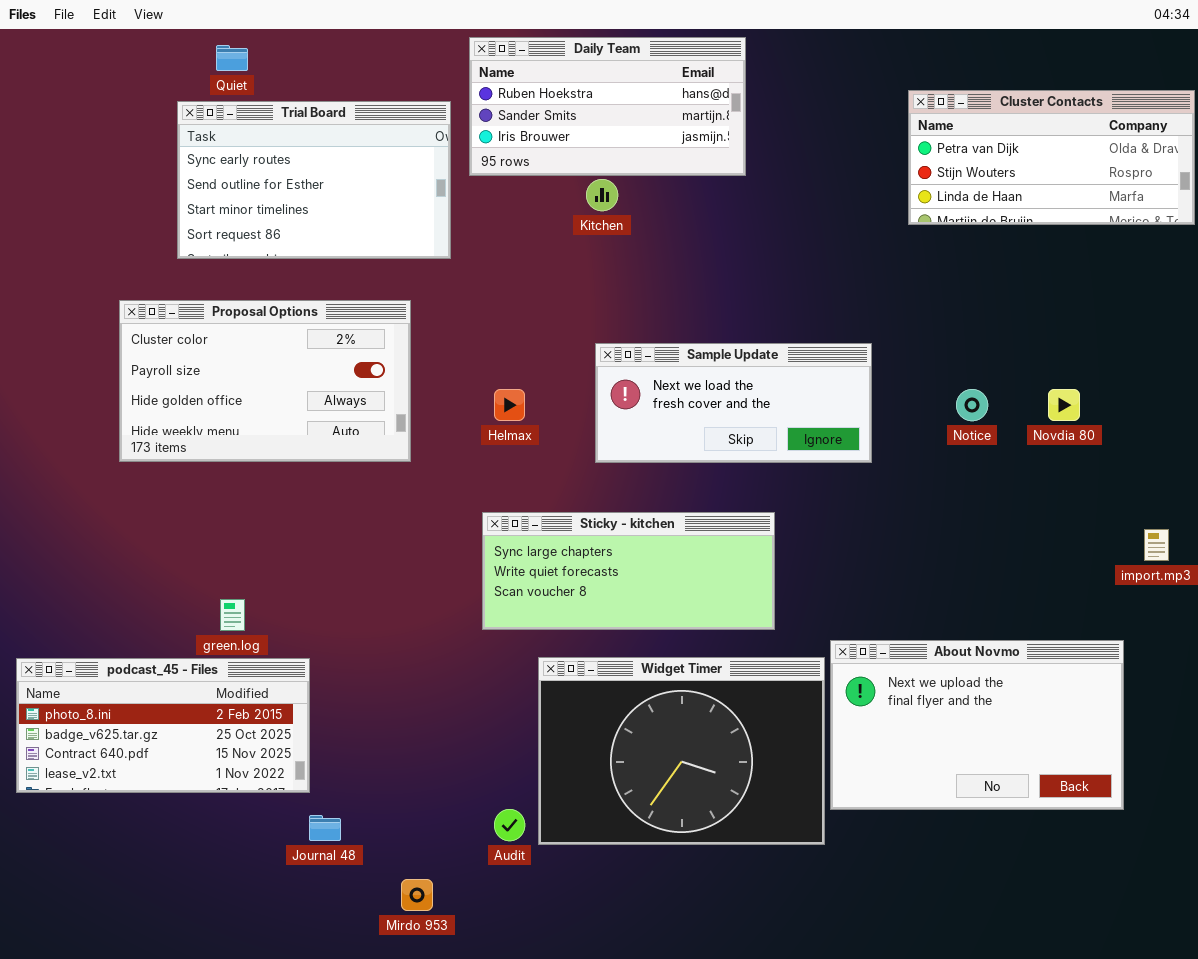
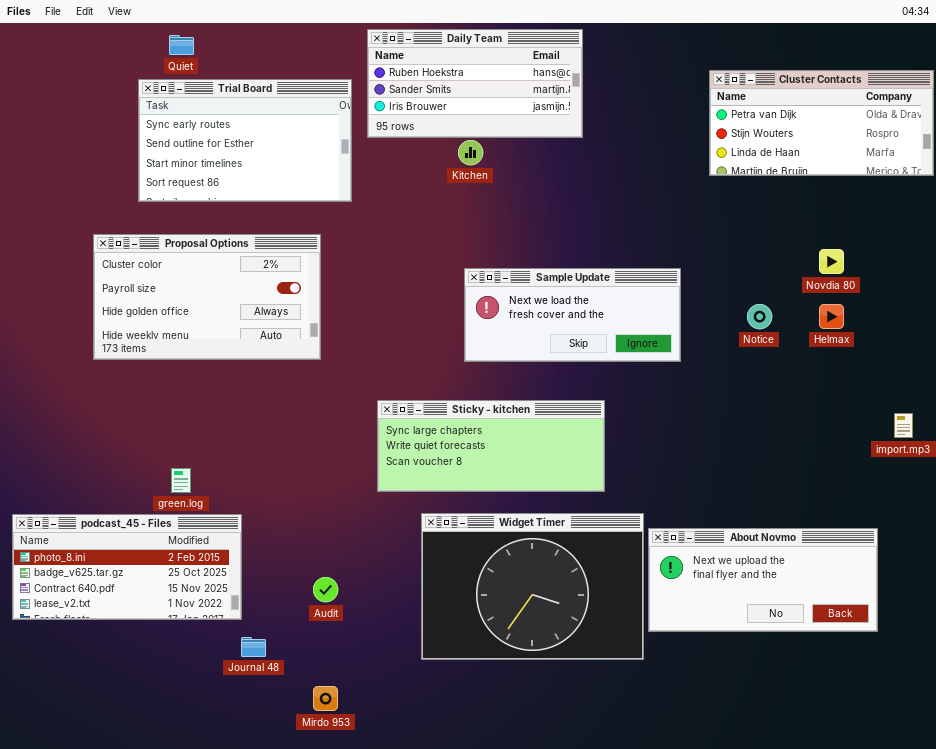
Helmax: [494,389,525,421] -> [819,304,844,329], moved
Novdia 80: [1048,389,1080,421] -> [819,249,844,274], moved
About Novmo: [830,640,1124,810] -> [648,528,878,632], resized
Audit: [494,809,525,841] -> [313,577,338,602], moved

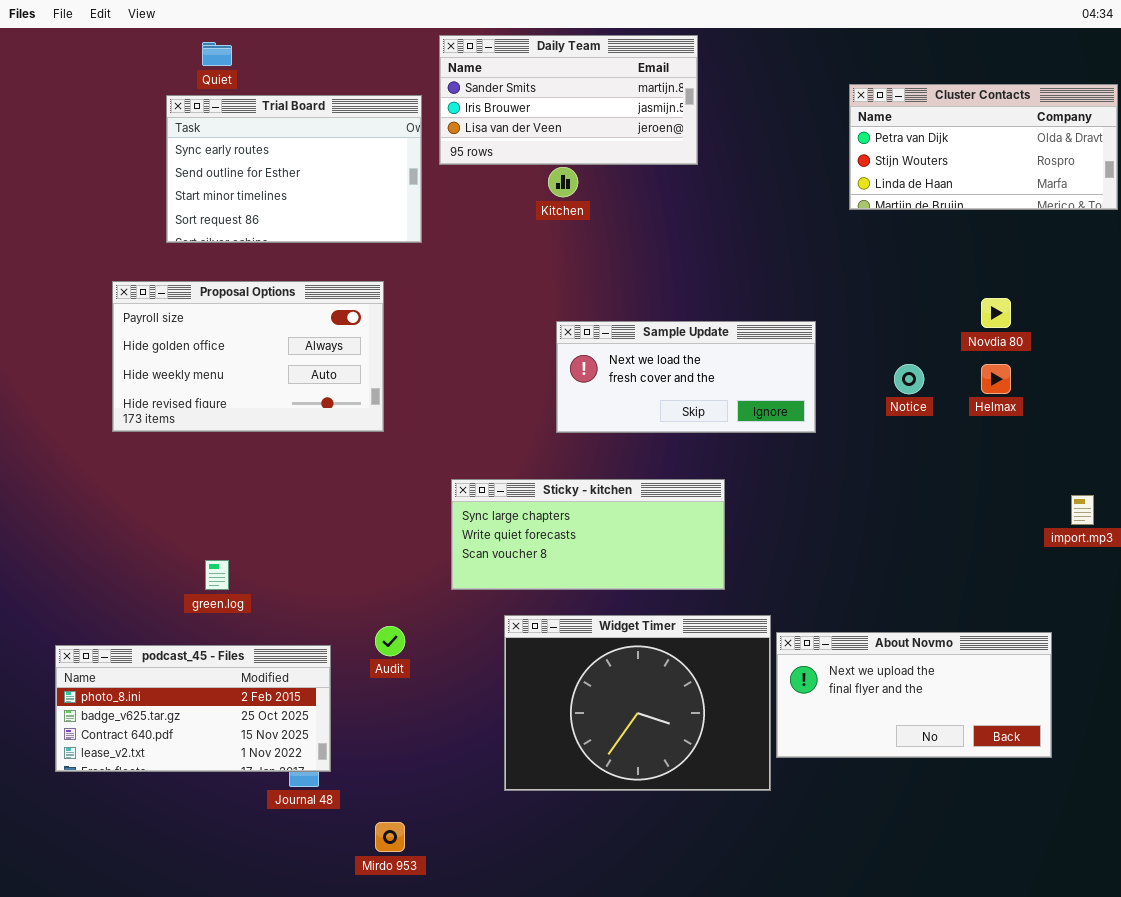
Daily Team: [367,29,583,138] -> [439,35,698,165], scrolled down 1 row
Proposal Options: [93,234,321,360] -> [112,281,384,432], scrolled down 1 row
podcast_45 - Files: [12,514,242,620] -> [55,645,331,772], moved
Audit: [313,577,338,602] -> [375,626,405,656], moved

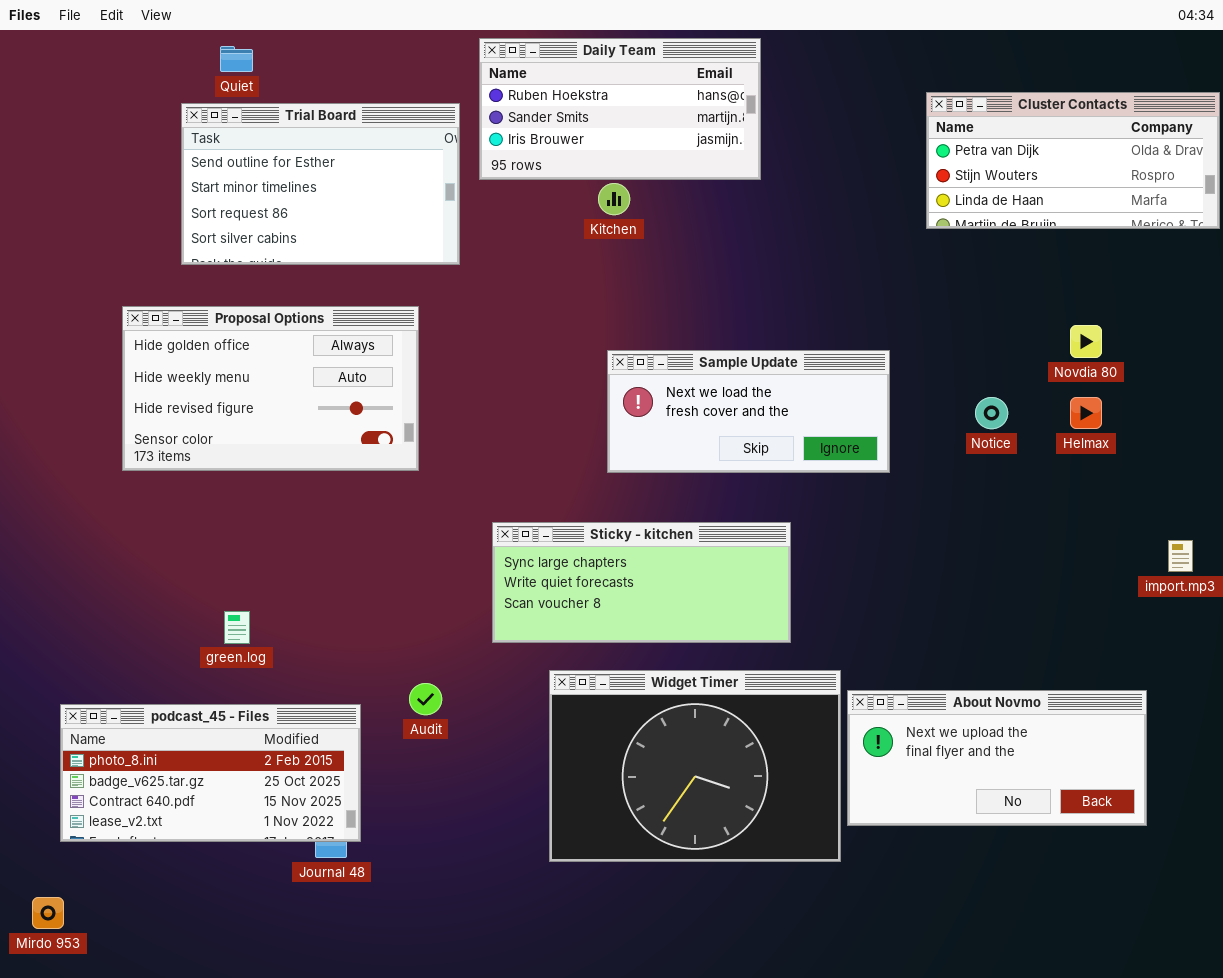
Daily Team: [439,35,698,165] -> [479,38,761,180], scrolled up 1 row
Trial Board: [166,95,422,243] -> [181,103,460,265], scrolled down 1 row
Proposal Options: [112,281,384,432] -> [122,306,419,471], scrolled down 1 row
Mirdo 953: [375,822,405,852] -> [32,897,64,929], moved

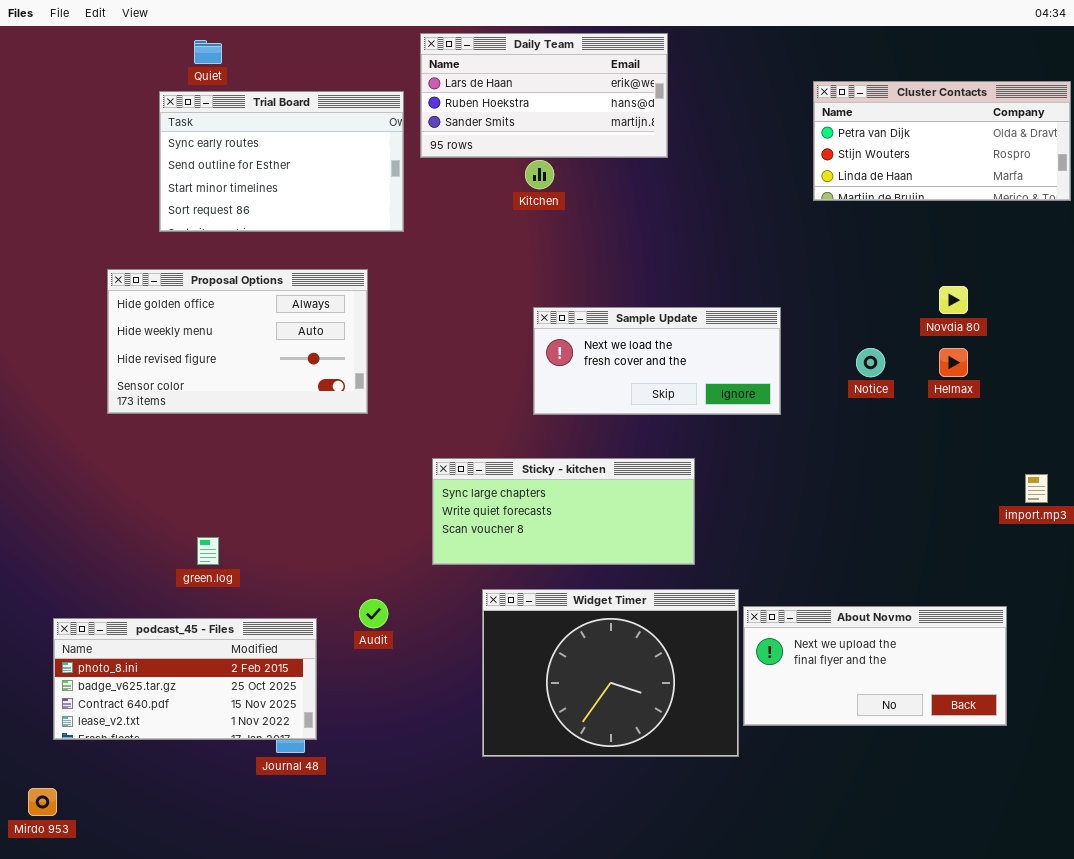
Daily Team: [479,38,761,180] -> [420,33,668,158], scrolled up 1 row
Trial Board: [181,103,460,265] -> [159,91,404,232], scrolled up 1 row

